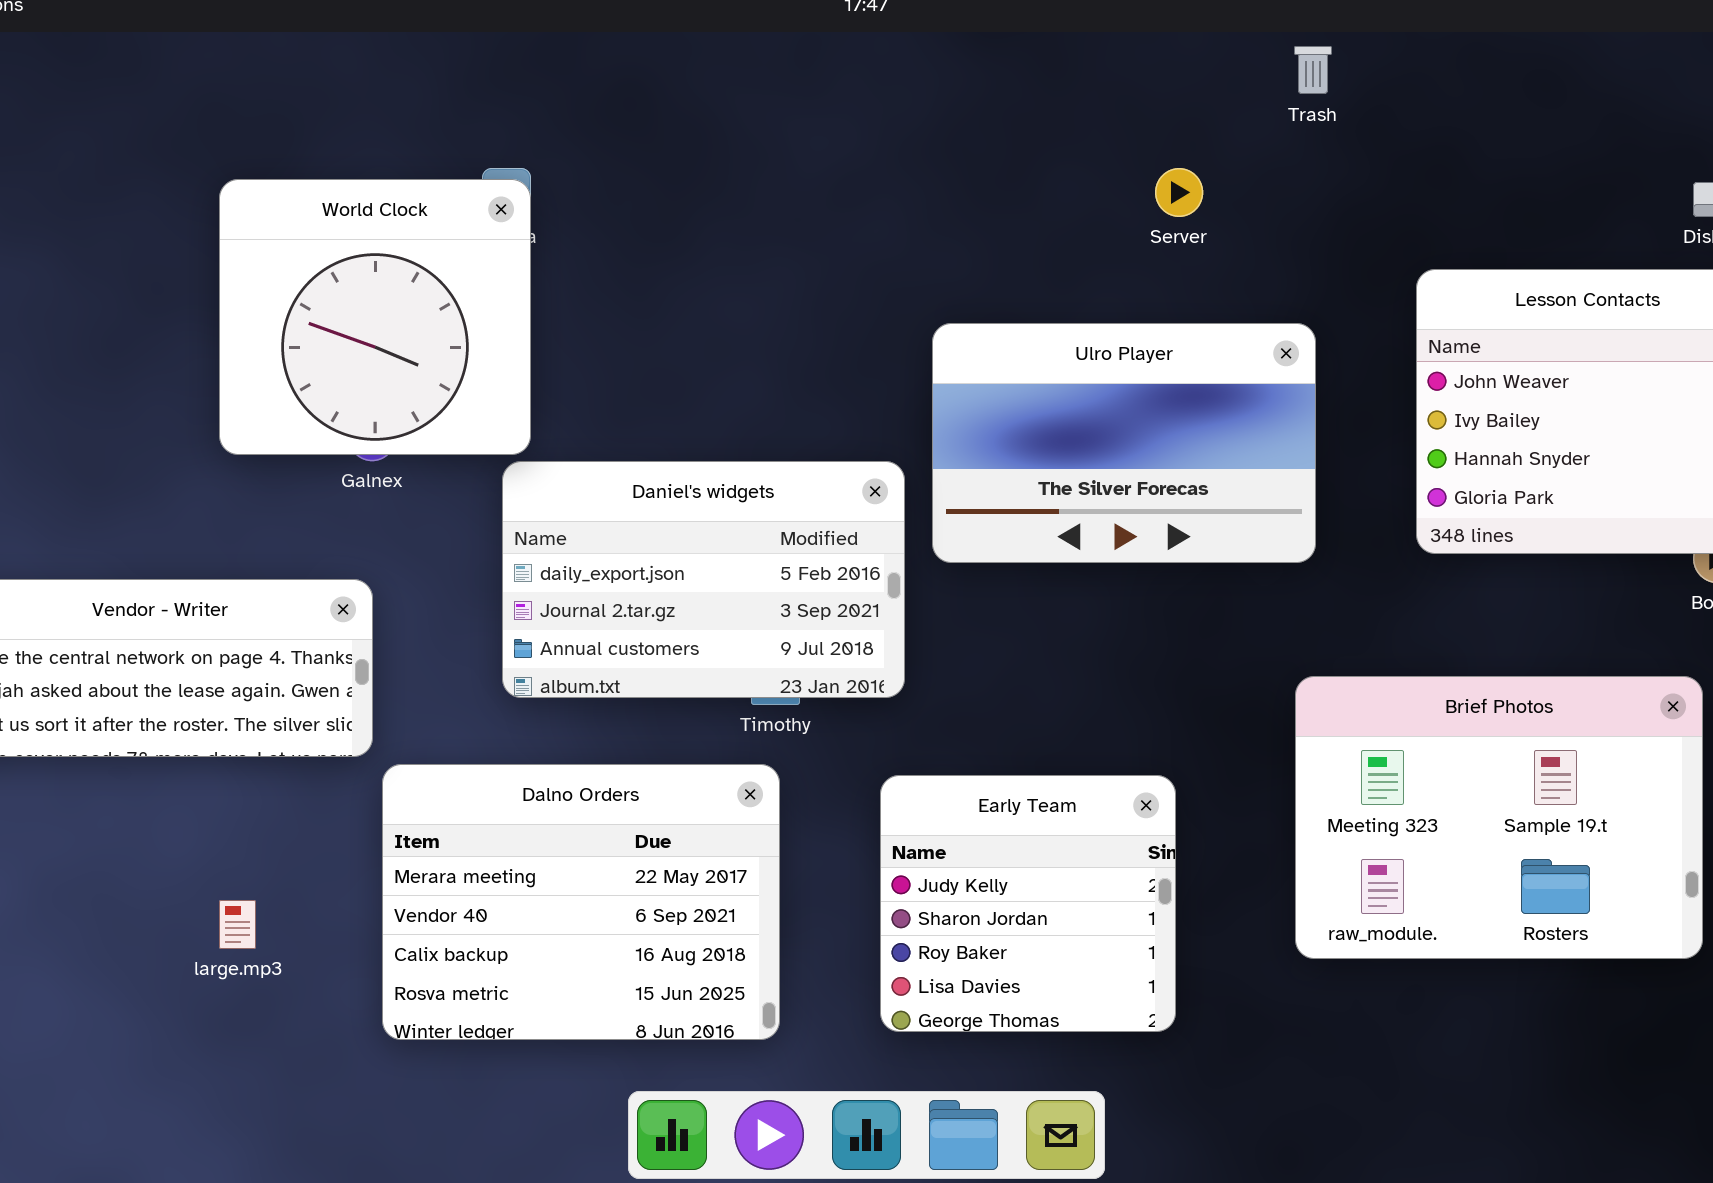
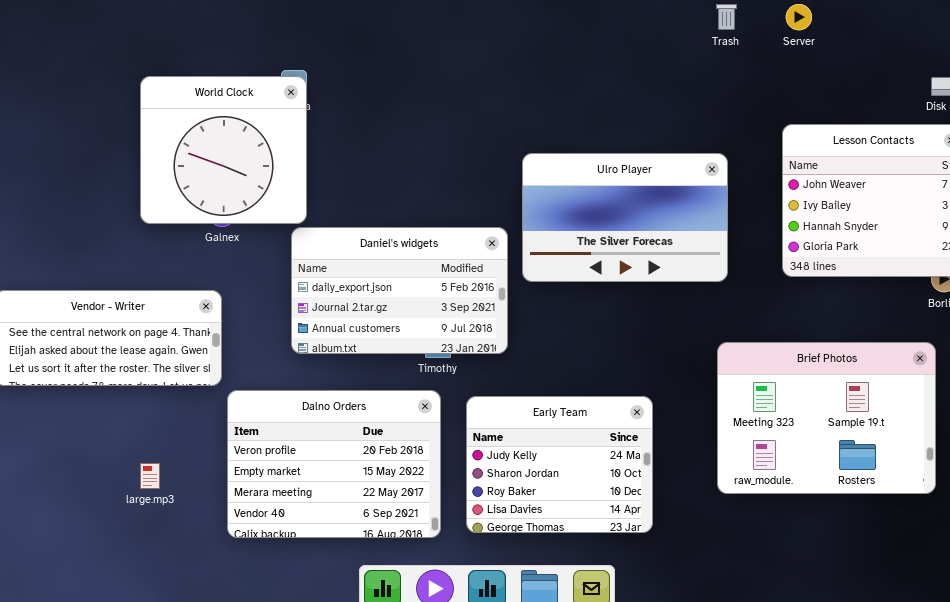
Server: [1155,168,1203,217] -> [786,4,812,30], moved
Dalno Orders: [382,764,780,1040] -> [227,390,441,538], scrolled up 2 rows
Early Team: [880,775,1176,1032] -> [466,396,653,533], resized

